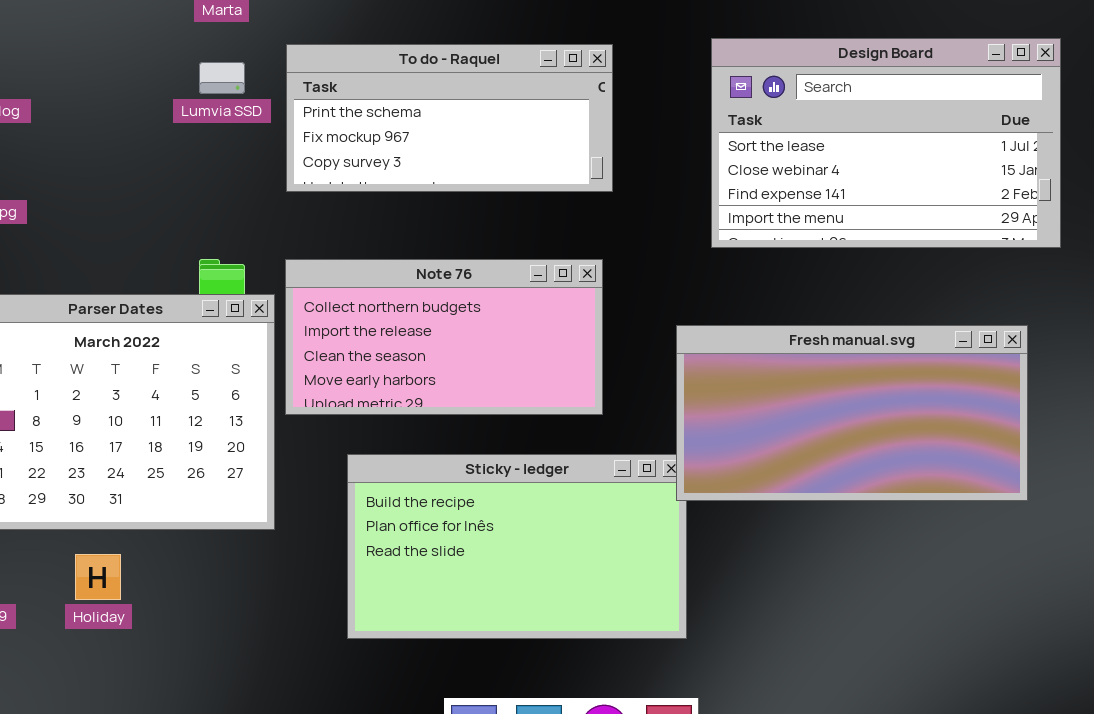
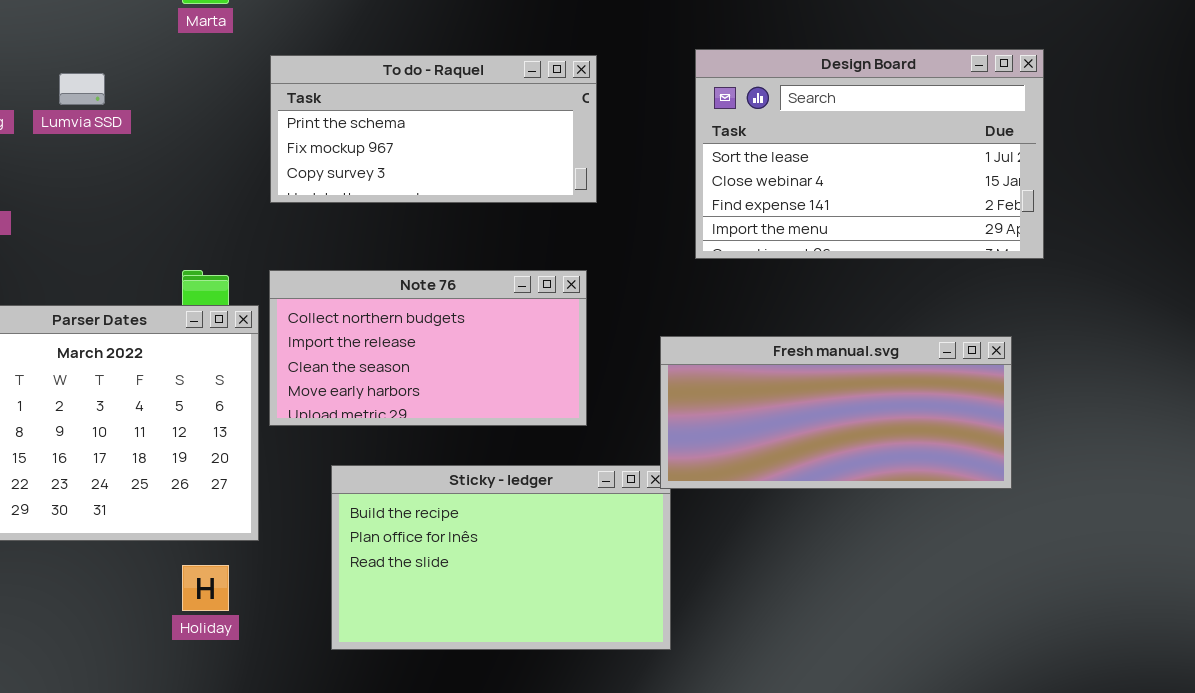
Lumvia SSD: [199,62,245,94] -> [59,73,105,105], moved
Fresh manual.svg: [676,325,1028,501] -> [660,336,1012,489], resized
Holiday: [75,554,121,600] -> [182,565,229,611], moved

